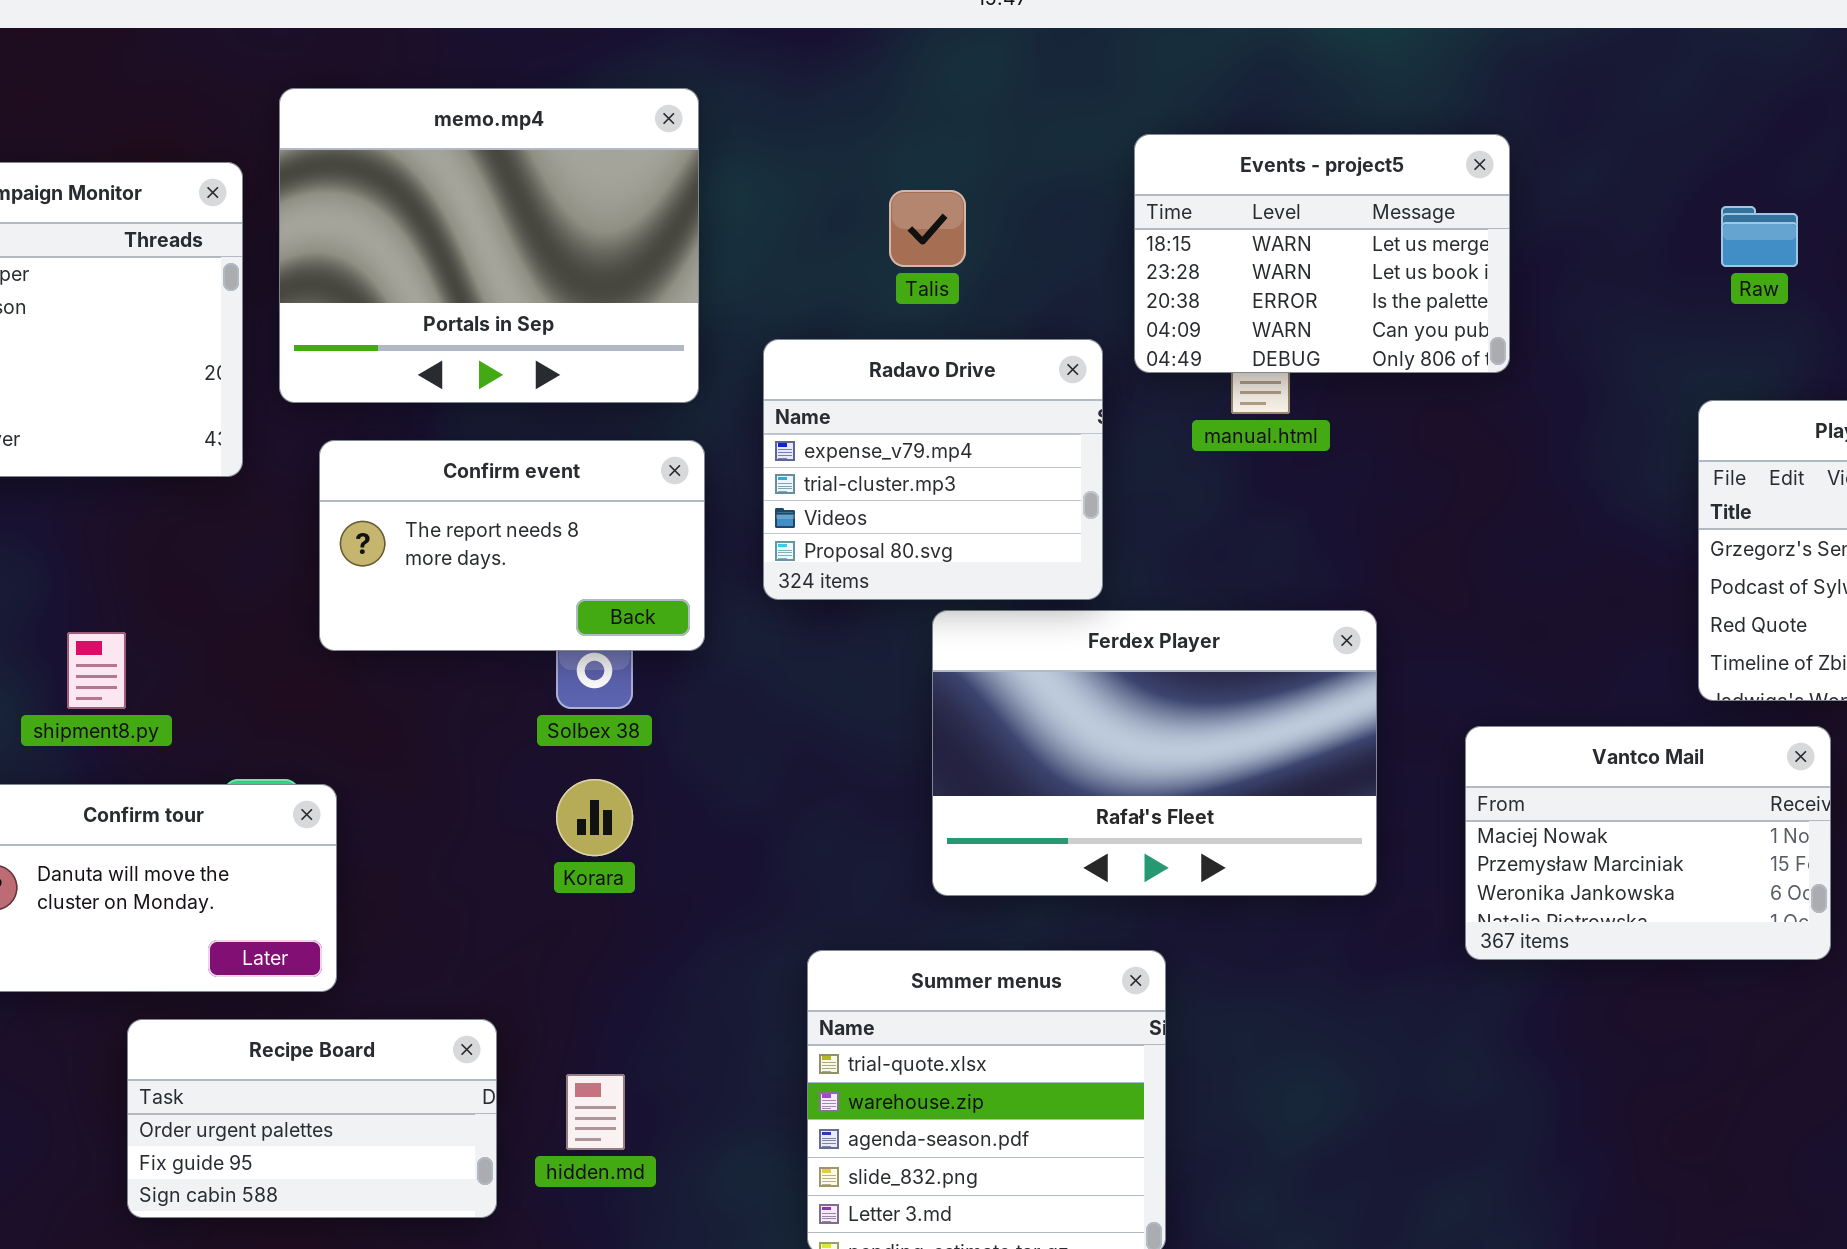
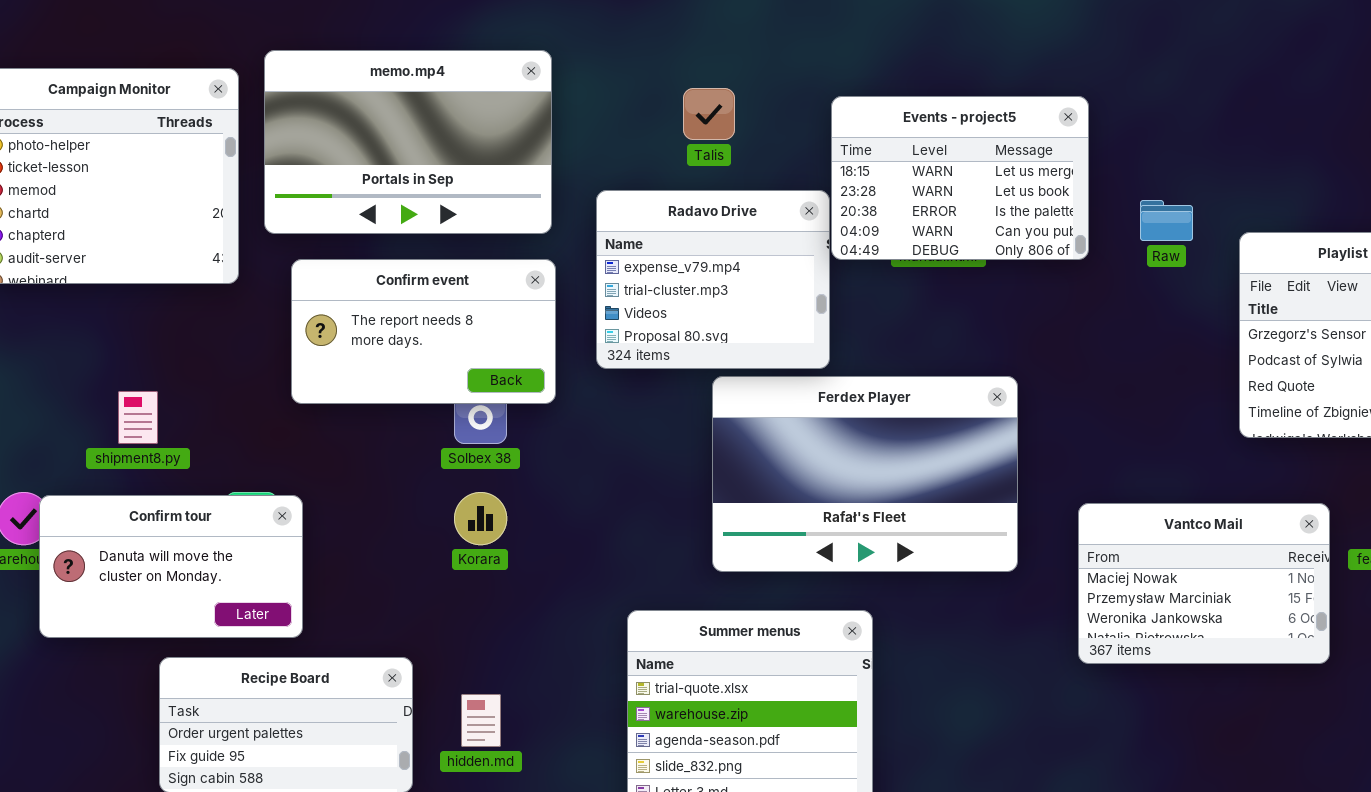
memo.mp4: [279,88,699,403] -> [264,50,552,234], resized
Events - project5: [1134,134,1510,373] -> [831,96,1089,260], moved
Raw: [1721,206,1798,267] -> [1140,200,1193,241], moved
Vantco Mail: [1465,726,1831,960] -> [1078,503,1330,664], moved

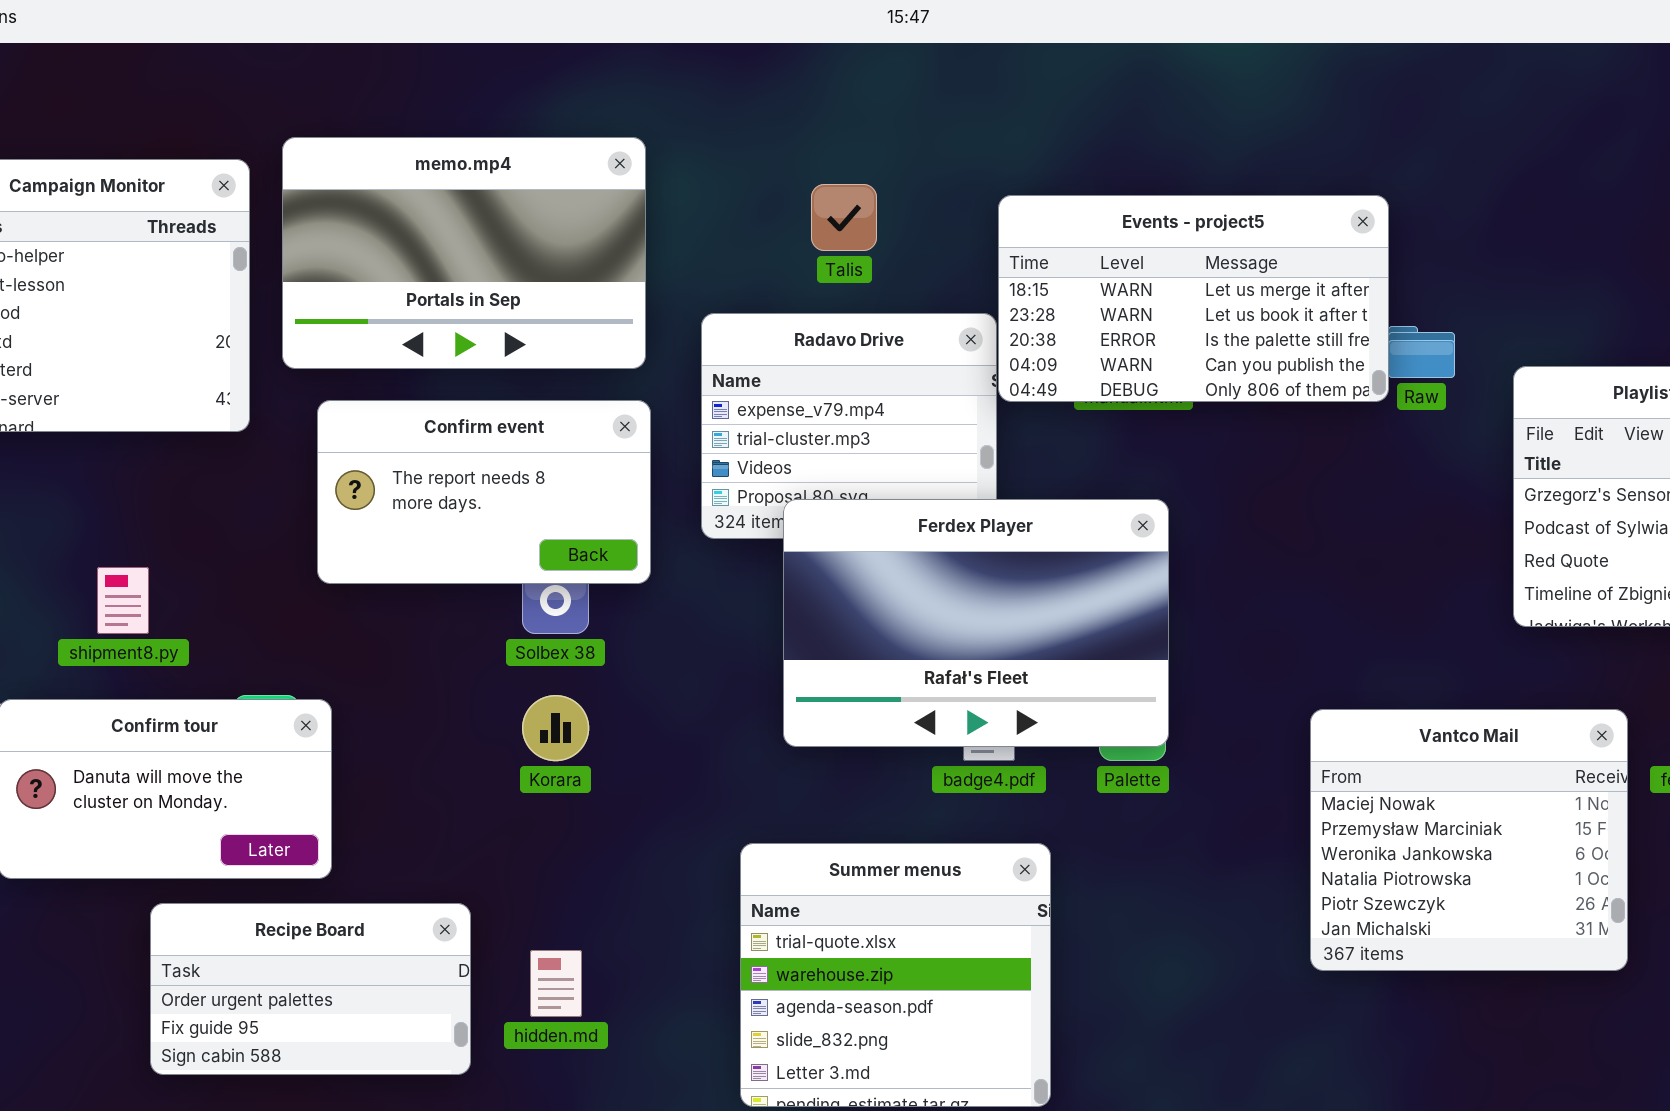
Events - project5: [831,96,1089,260] -> [998,195,1389,402], resized
Ferdex Player: [712,376,1018,572] -> [783,499,1169,747], moved
Vantco Mail: [1078,503,1330,664] -> [1310,709,1628,971], resized

